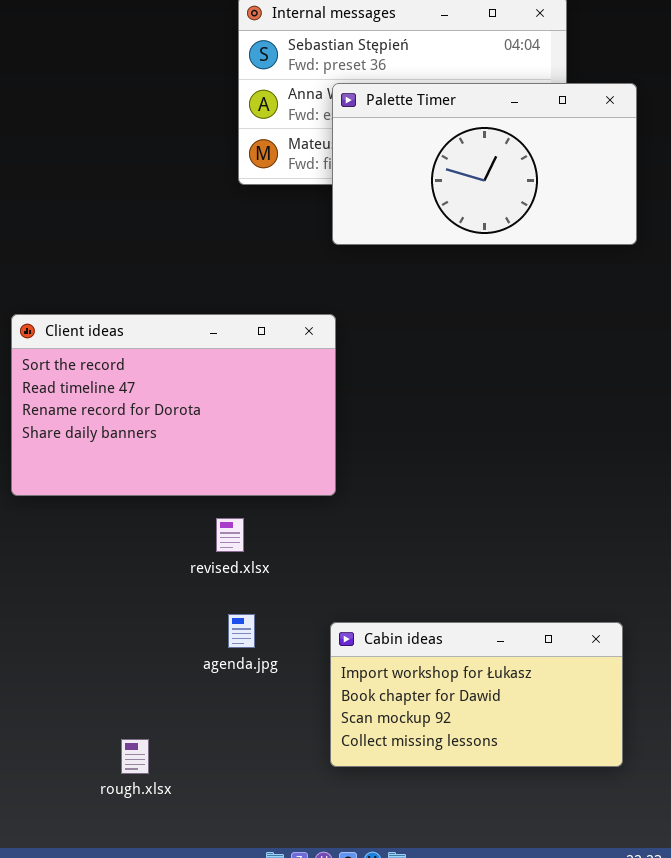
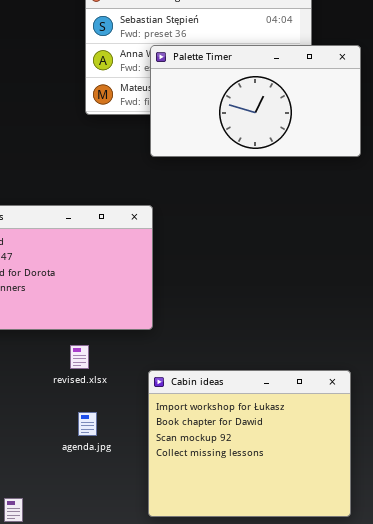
Cabin ideas: [330,622,623,767] -> [148,370,351,517], resized

